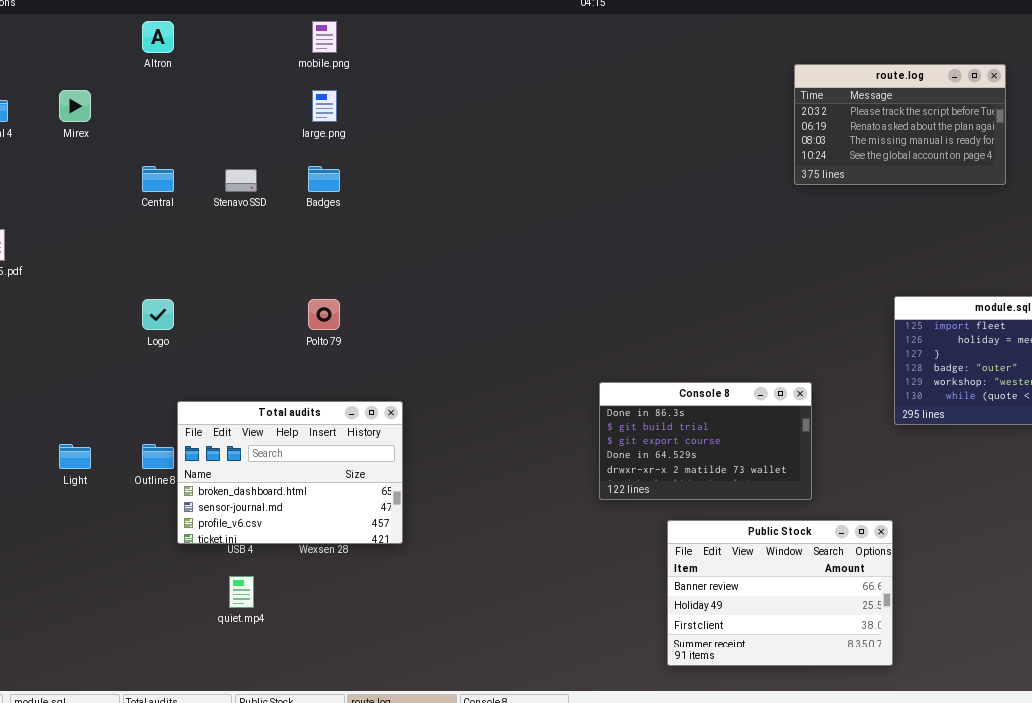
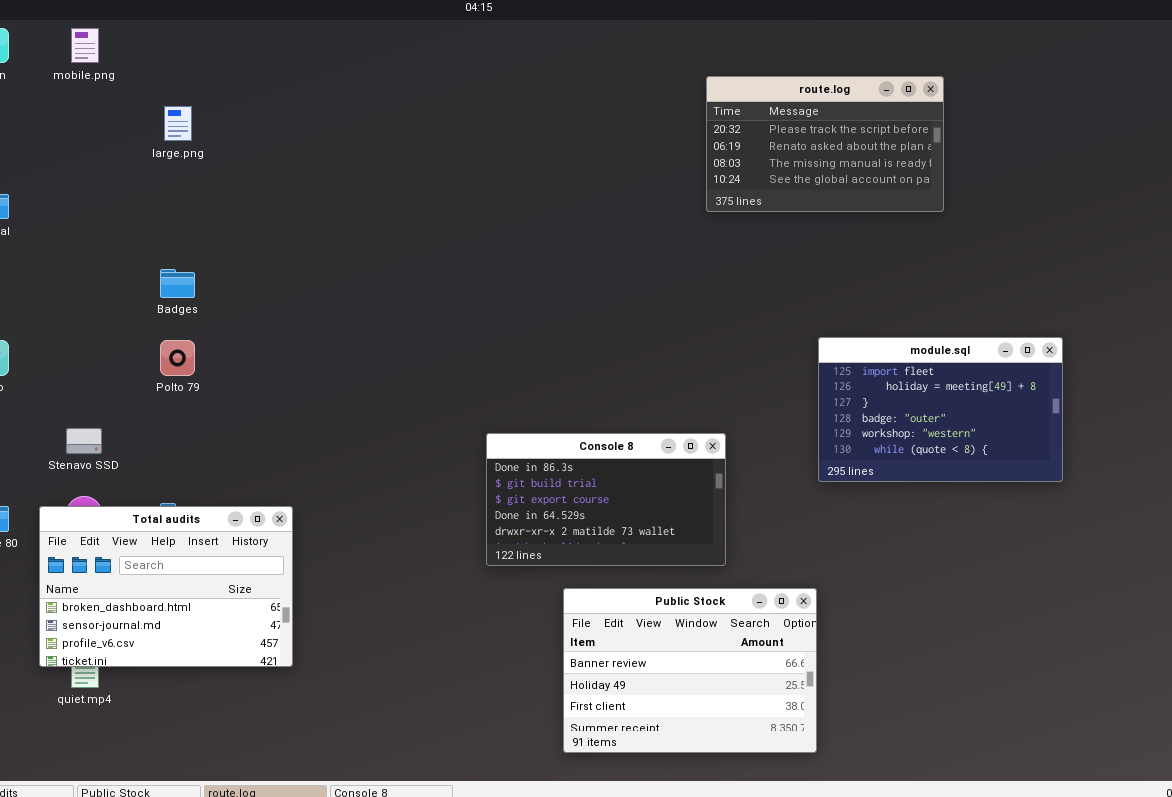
mobile.png: [312,21,337,53] -> [71,28,99,63], moved
Badges: [308,166,340,192] -> [160,269,195,298], moved
Stenavo SSD: [225,169,257,192] -> [66,428,102,454], moved
Total audits: [177,401,403,544] -> [39,506,293,667], moved

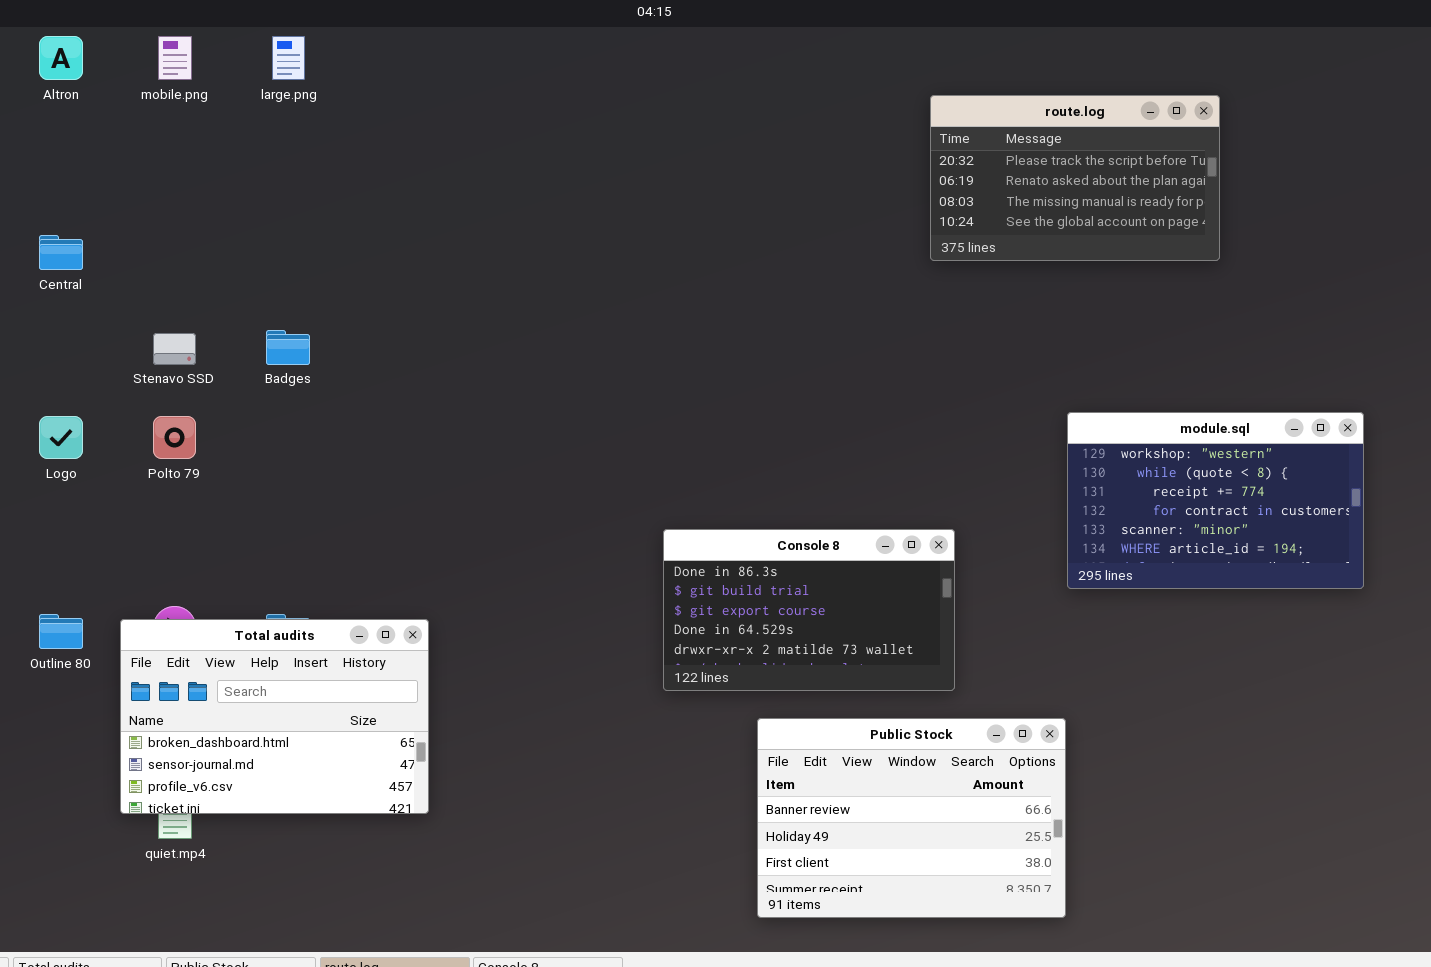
large.png: [164,106,192,141] -> [272,36,305,80], moved
module.sql: [818,337,1063,482] -> [1067,412,1364,589], scrolled down 4 rows
Polto 79: [160,340,195,376] -> [153,416,196,459], moved
Stenavo SSD: [66,428,102,454] -> [153,333,196,365], moved

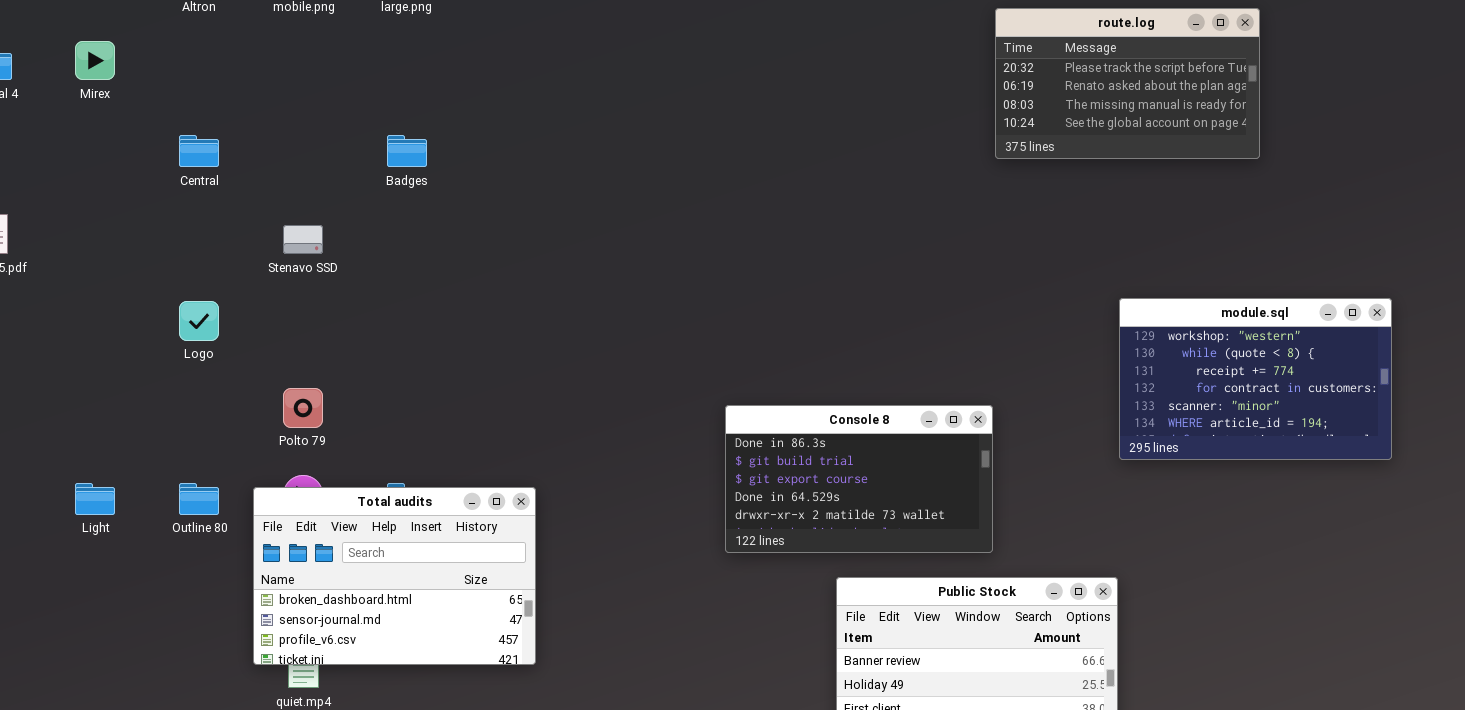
Badges: [266,330,310,365] -> [387,135,427,167], moved
Polto 79: [153,416,196,459] -> [283,388,323,428], moved
Console 8: [663,529,955,691] -> [725,405,993,553], moved

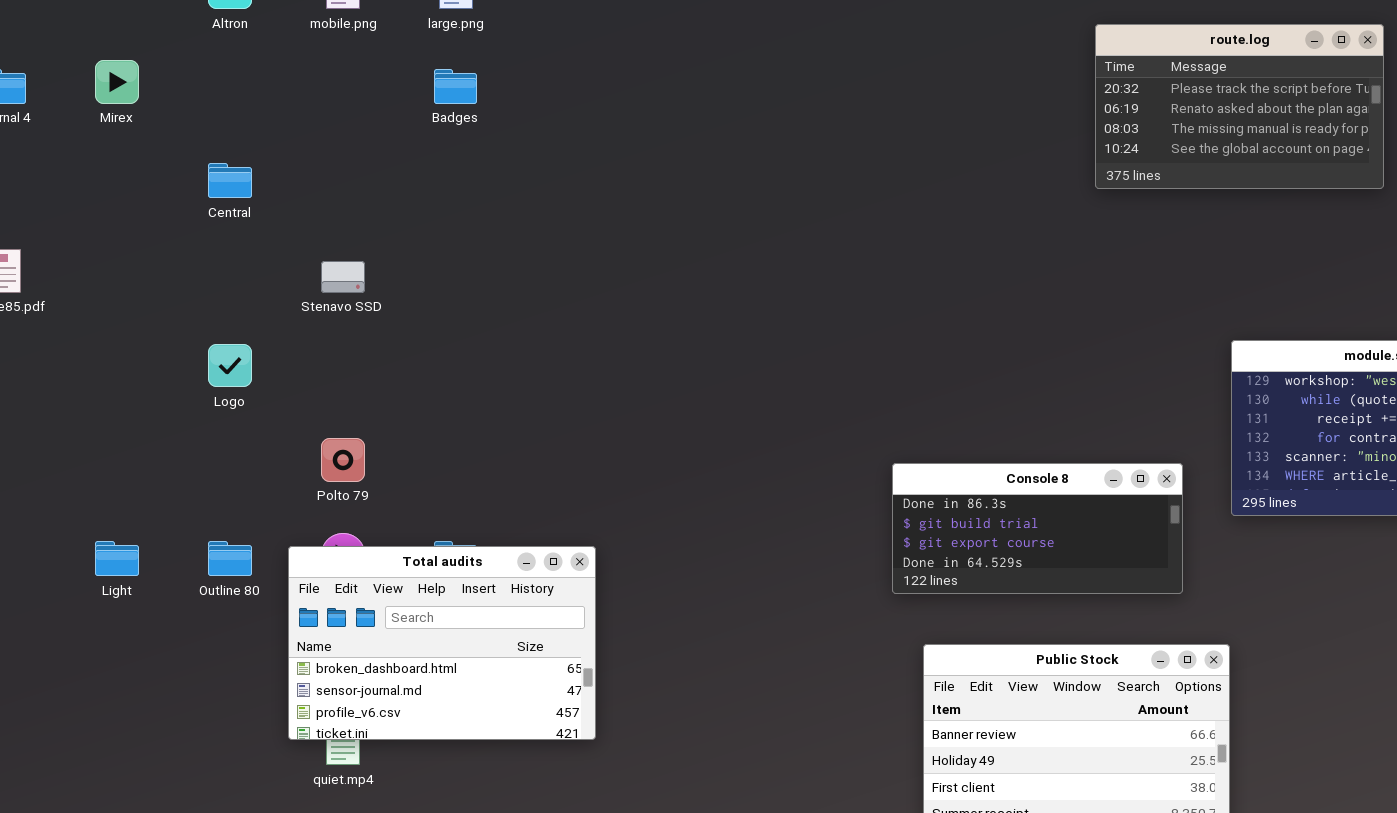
Badges: [387,135,427,167] -> [434,69,477,104], moved
Console 8: [725,405,993,553] -> [892,463,1183,594], moved, resized

